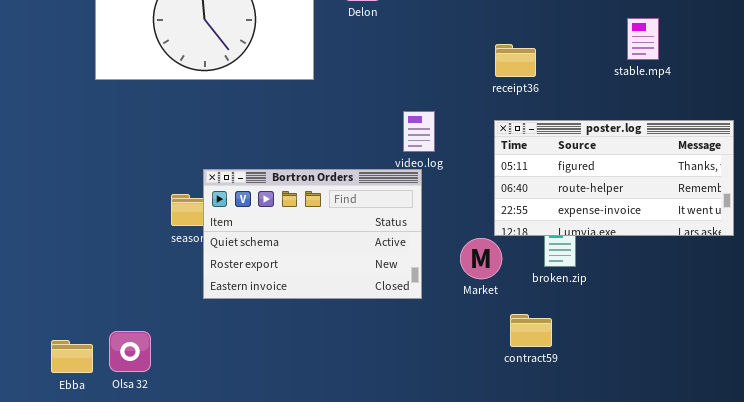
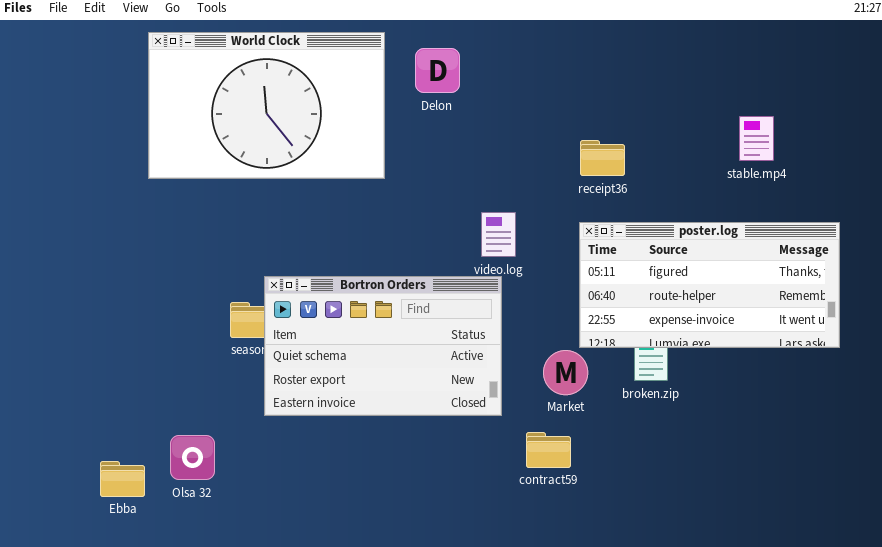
stable.mp4: [627,18,659,60] -> [739,116,774,161], moved
contract59: [510,314,552,347] -> [526,432,571,468], moved
Olsa 32: [109,331,151,372] -> [170,435,215,480], moved

